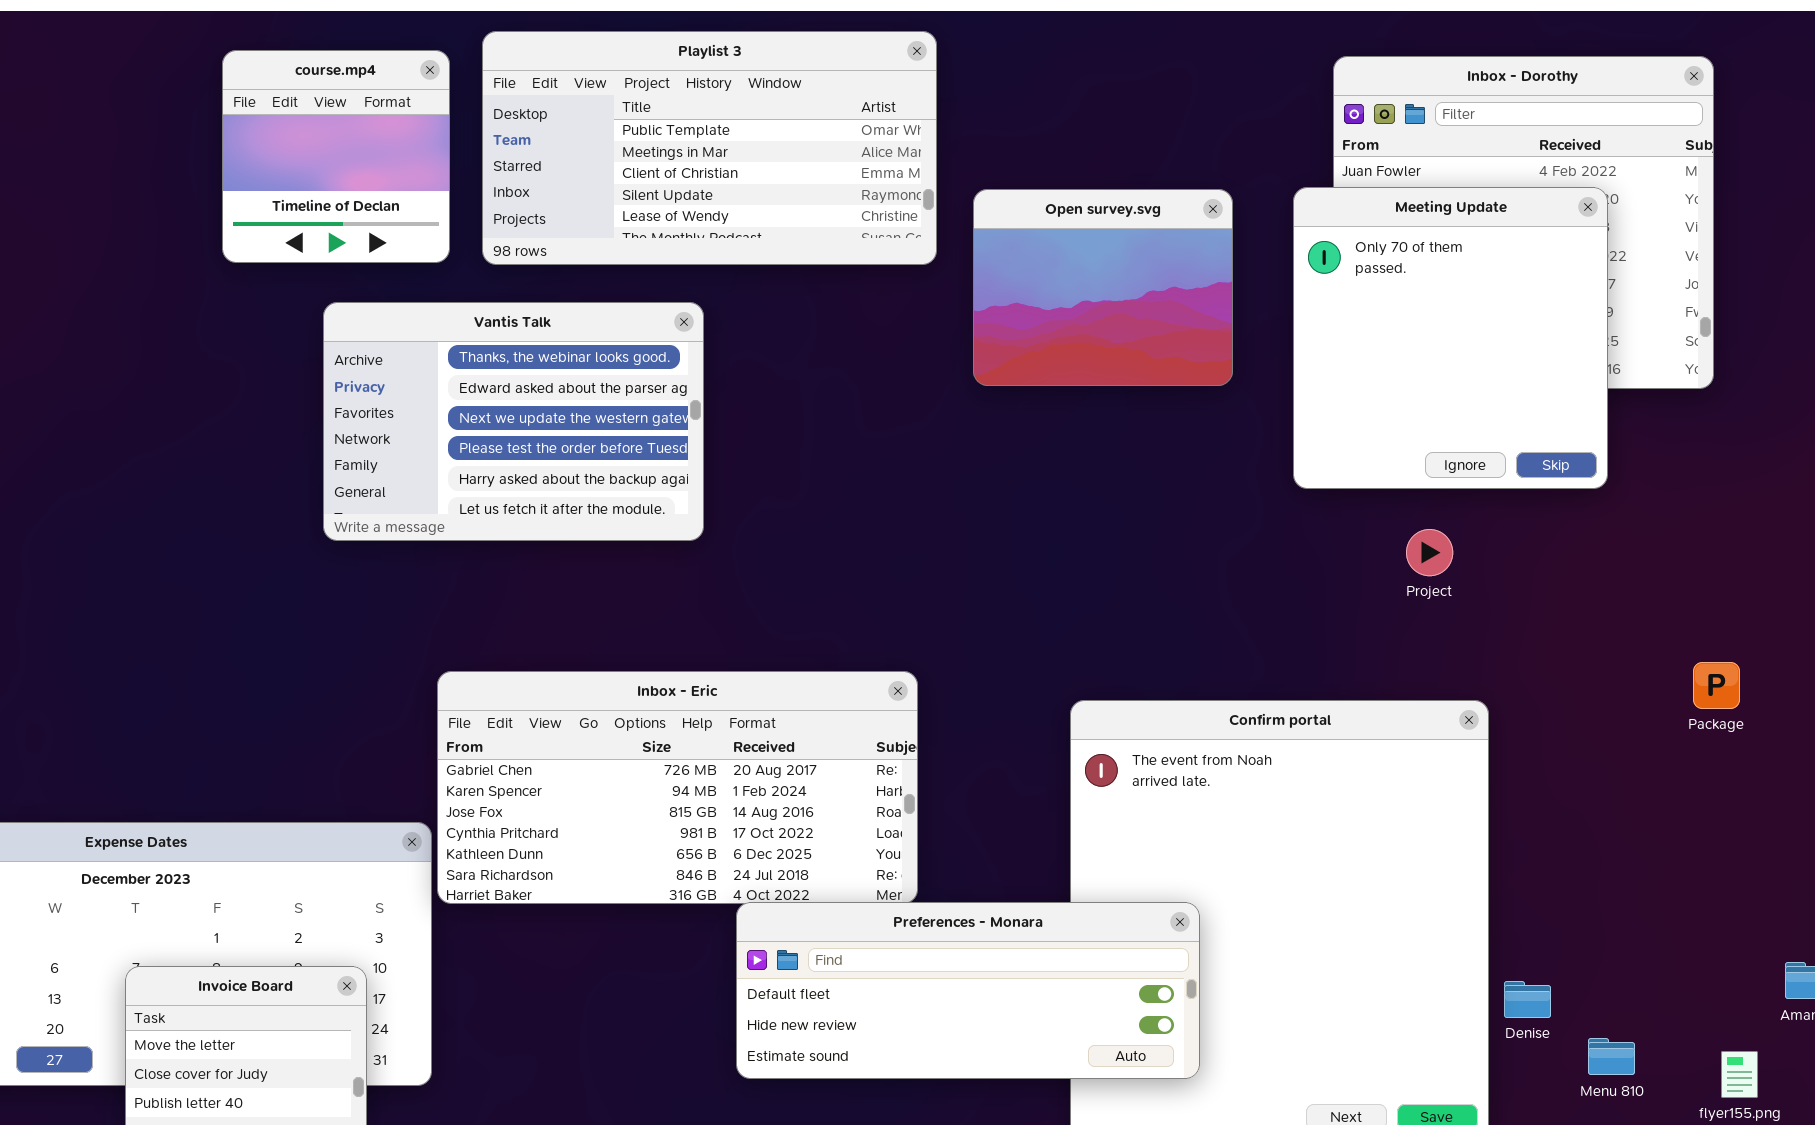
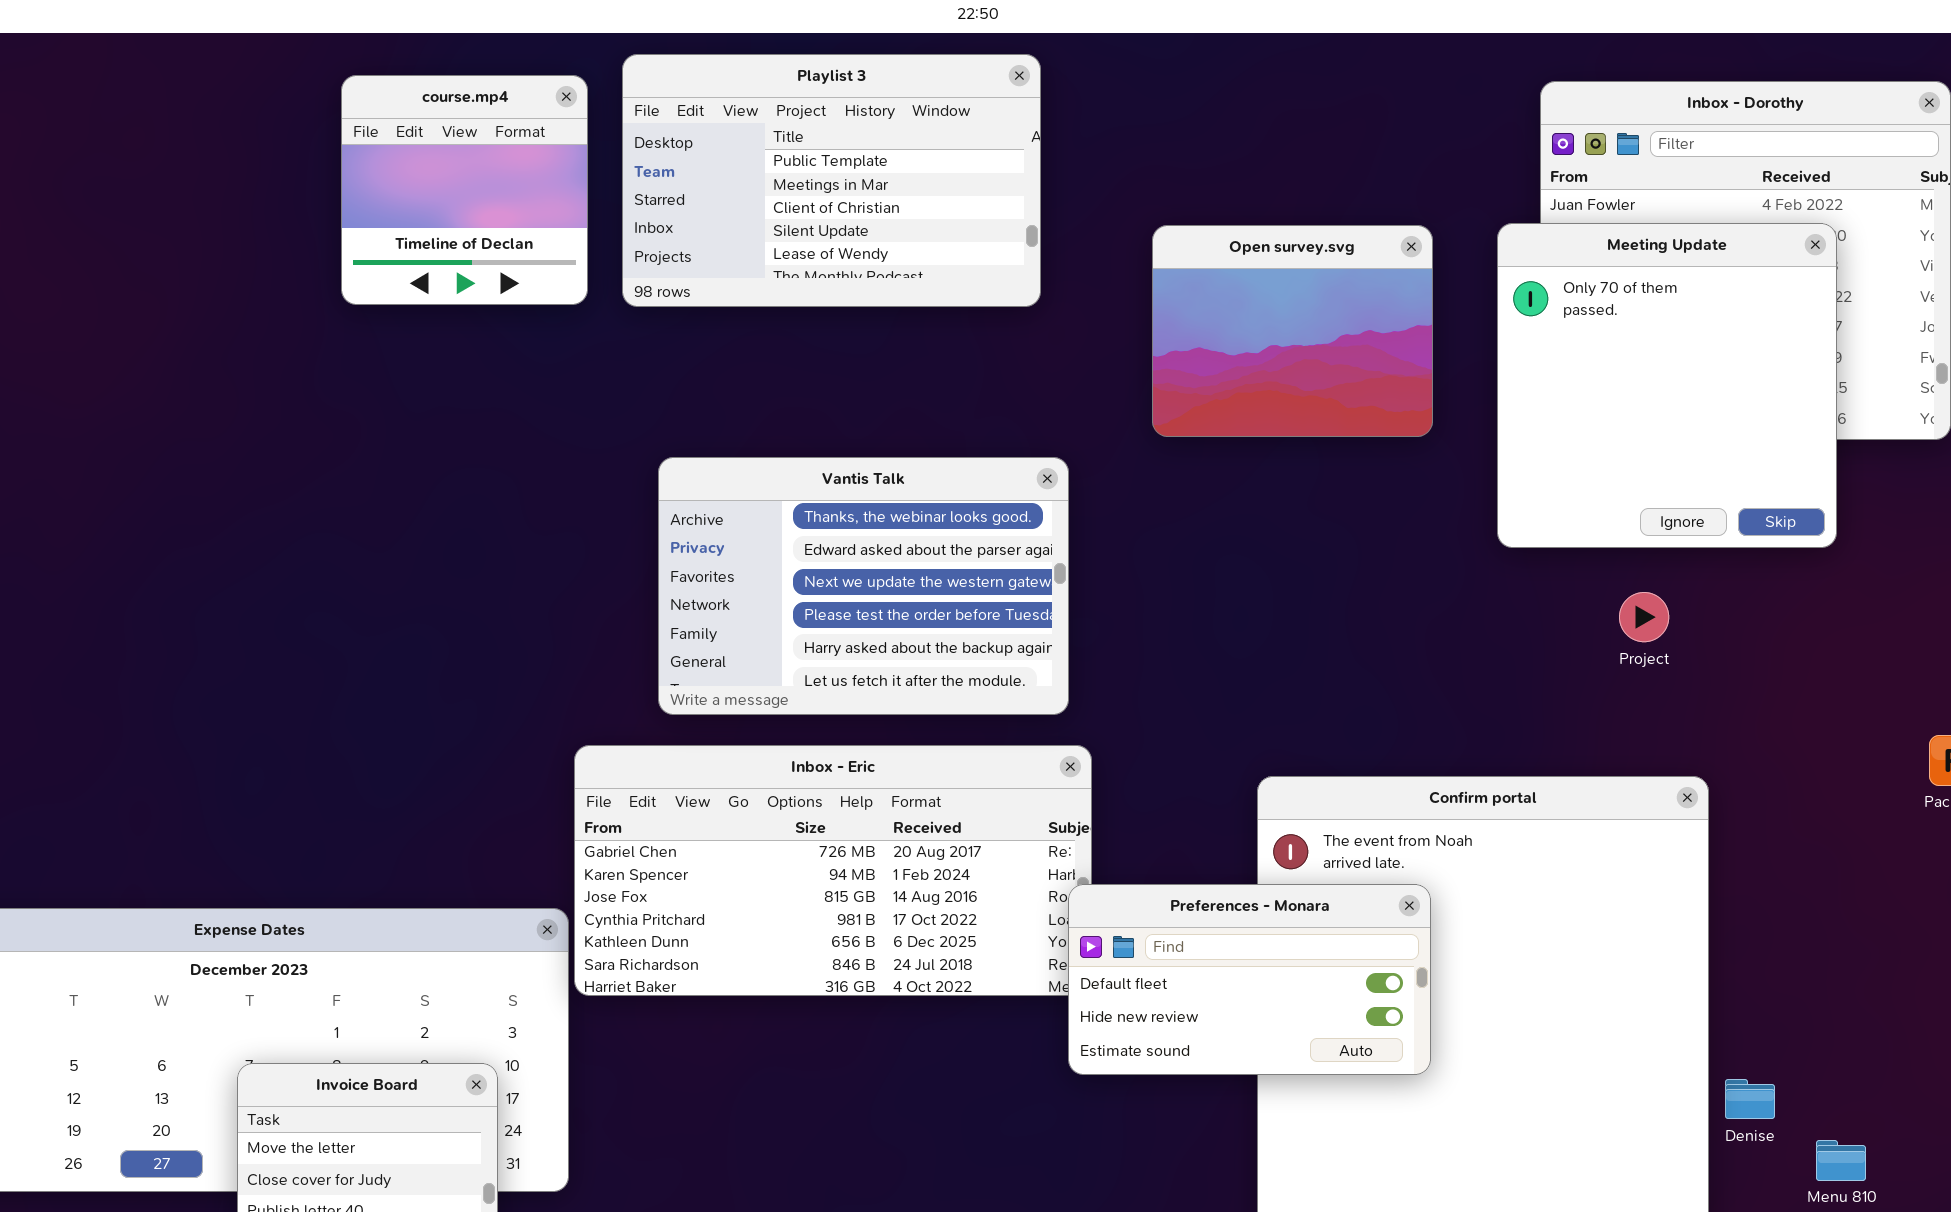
Playlist 3: [482,31,937,265] -> [622,54,1041,307], resized
Vantis Talk: [323,302,704,541] -> [658,457,1069,715], moved
Preferences - Monara: [736,902,1200,1079] -> [1068,884,1431,1075], moved, resized

